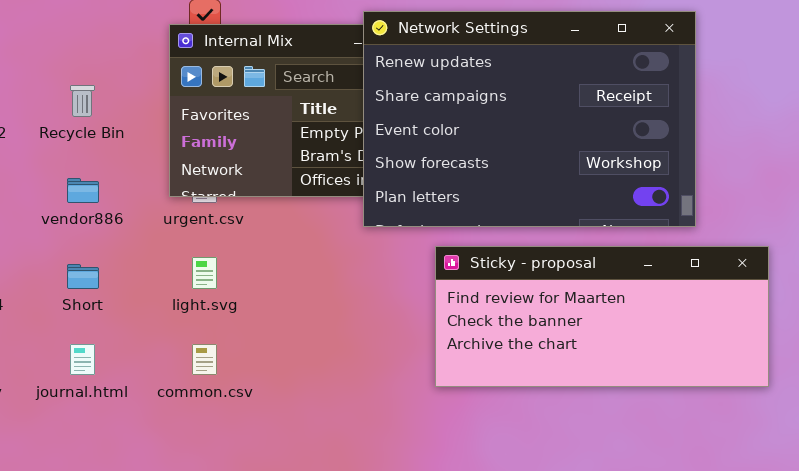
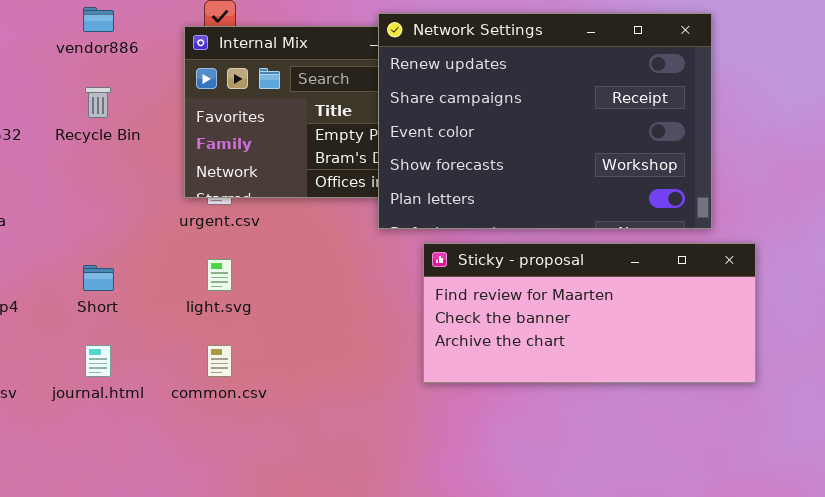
vendor886: [67,178,99,203] -> [83,7,114,32], moved
Sticky - proposal: [435,246,769,387] -> [423,243,756,383], moved

